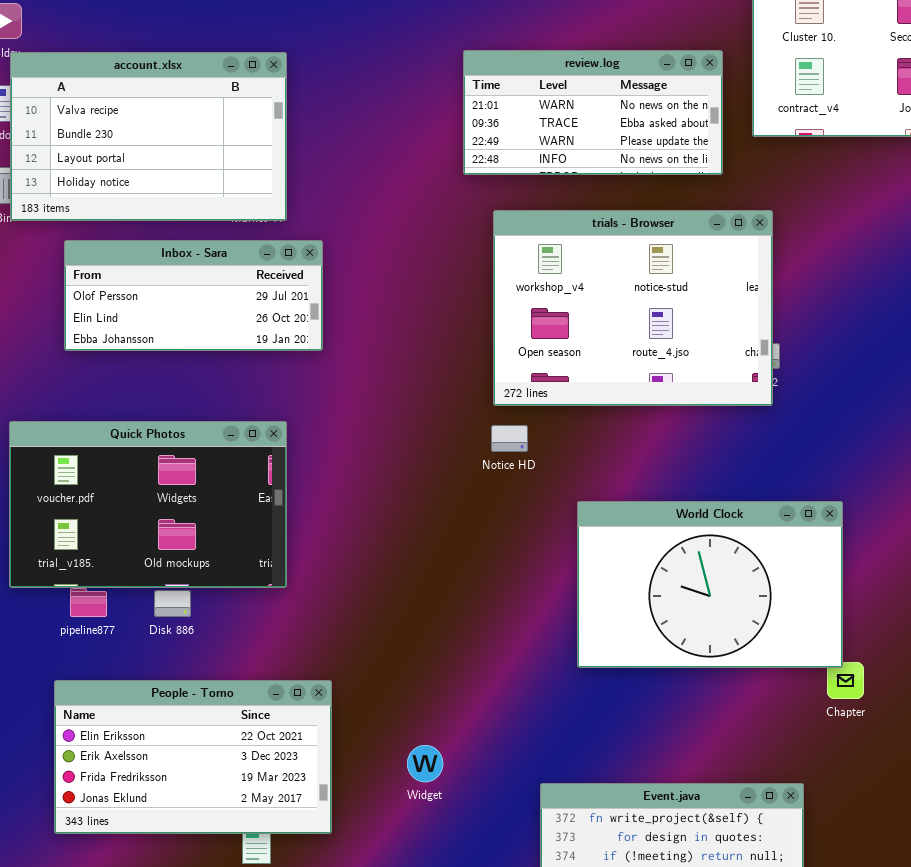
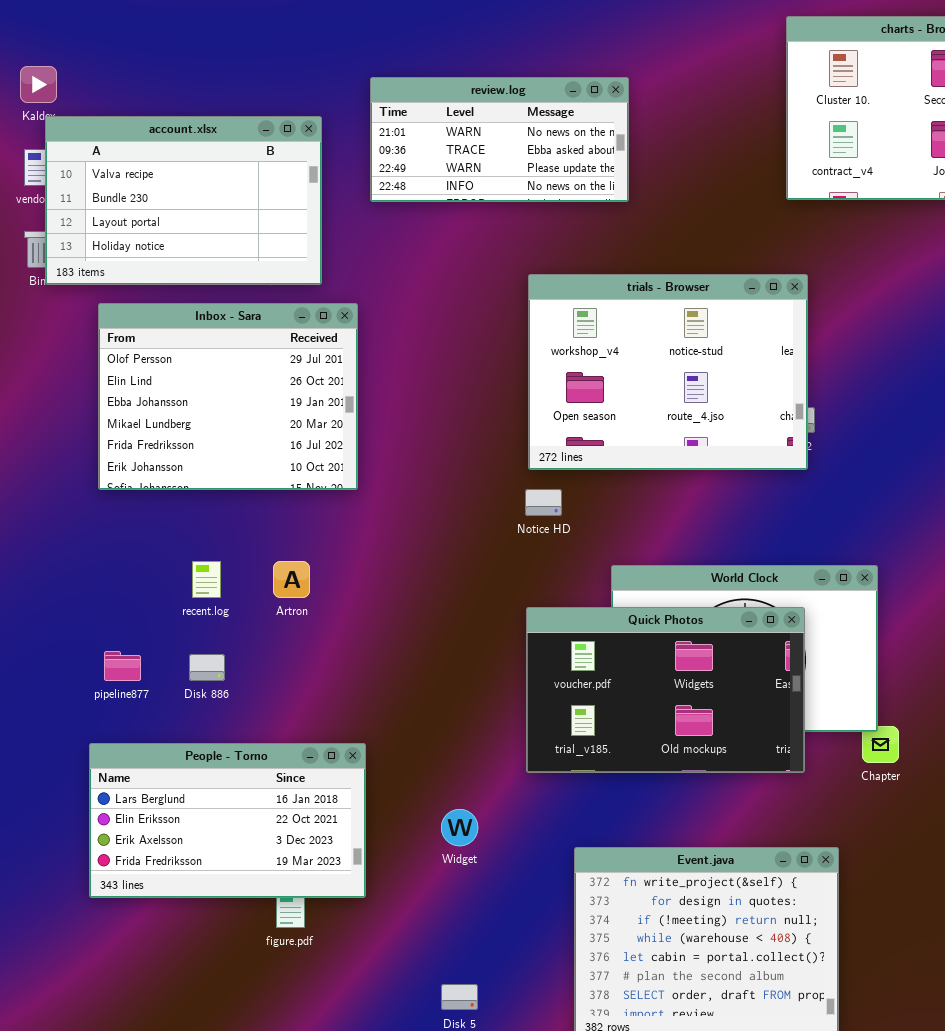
review.log: [463,50,723,175] -> [370,77,629,202], moved
Inbox - Sara: [64,240,323,351] -> [98,303,358,490], resized
Quick Photos: [9,421,287,588] -> [526,607,805,773], moved
People - Torno: [54,680,332,834] -> [89,743,366,898], scrolled up 1 row

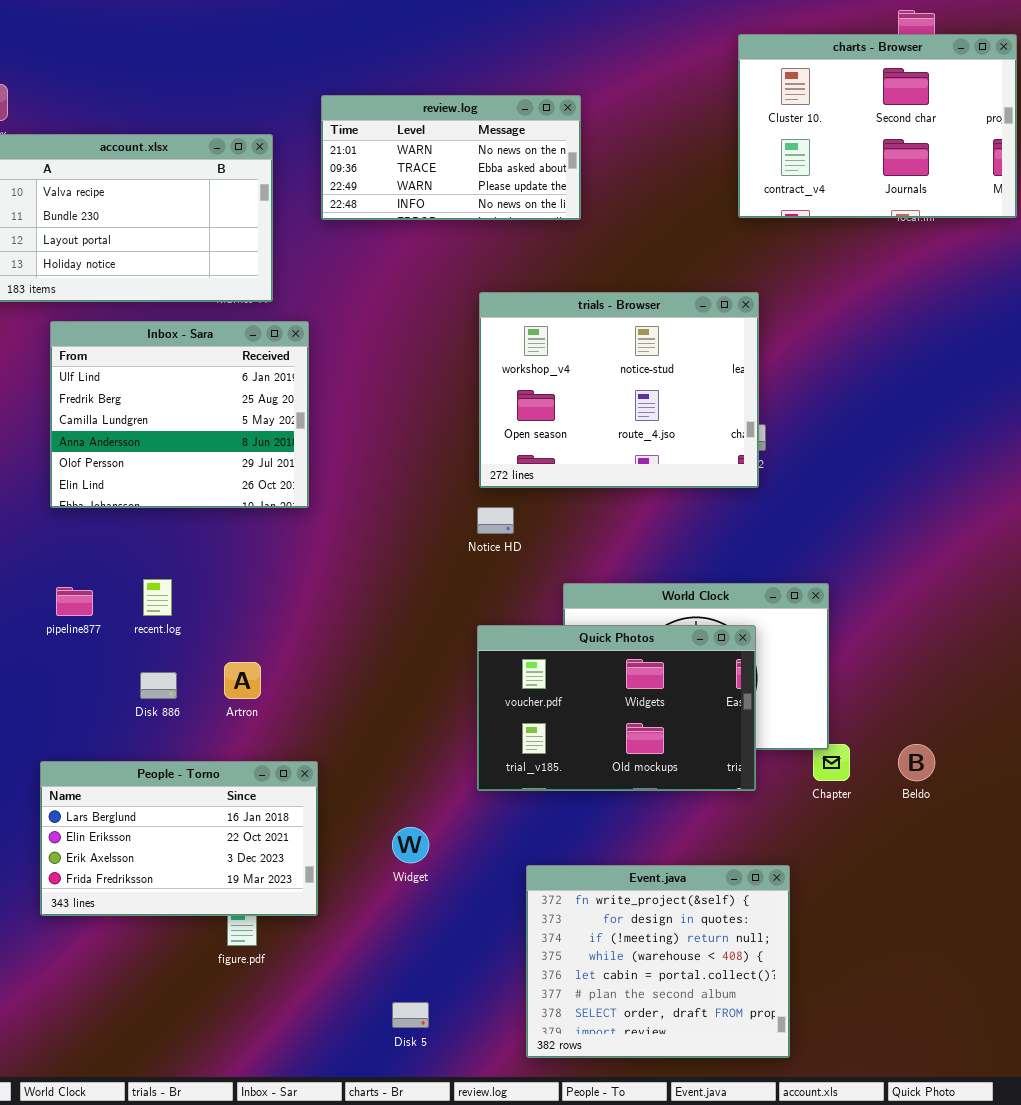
Inbox - Sara: [98,303,358,490] -> [50,321,309,508], scrolled up 4 rows
Artron: [273,561,310,598] -> [224,662,261,699], moved
pipeline877: [104,651,141,681] -> [56,587,93,616], moved

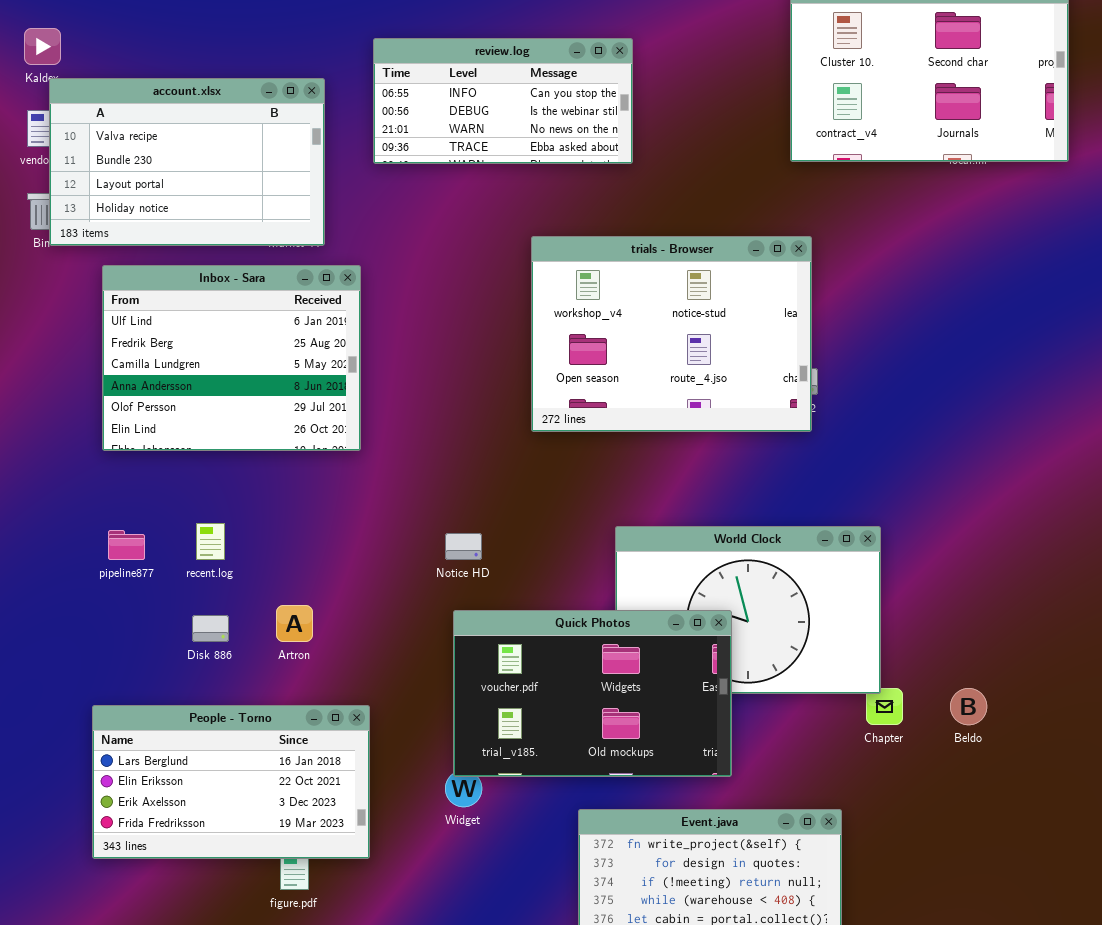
review.log: [321,95,581,220] -> [373,38,633,164], scrolled up 2 rows
Notice HD: [477,507,514,534] -> [445,533,482,560], moved
Quick Photos: [477,625,756,791] -> [453,610,732,777], moved

